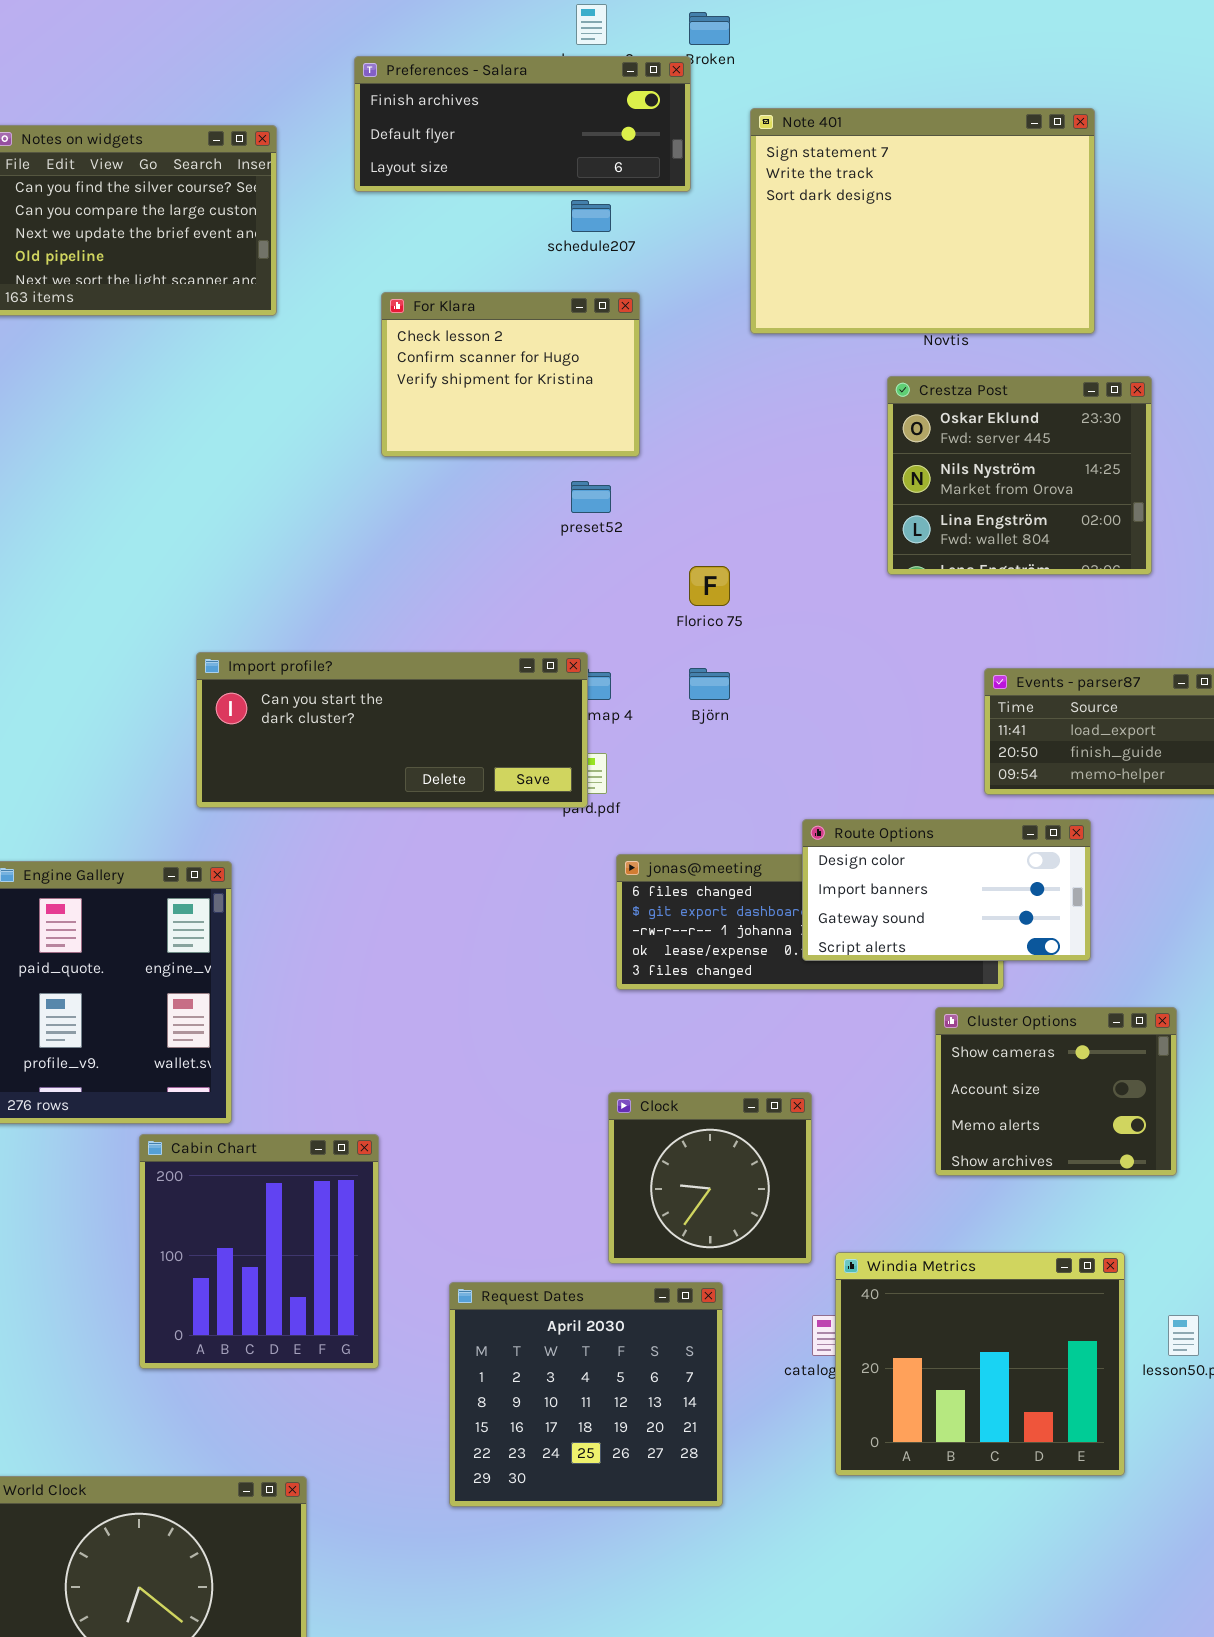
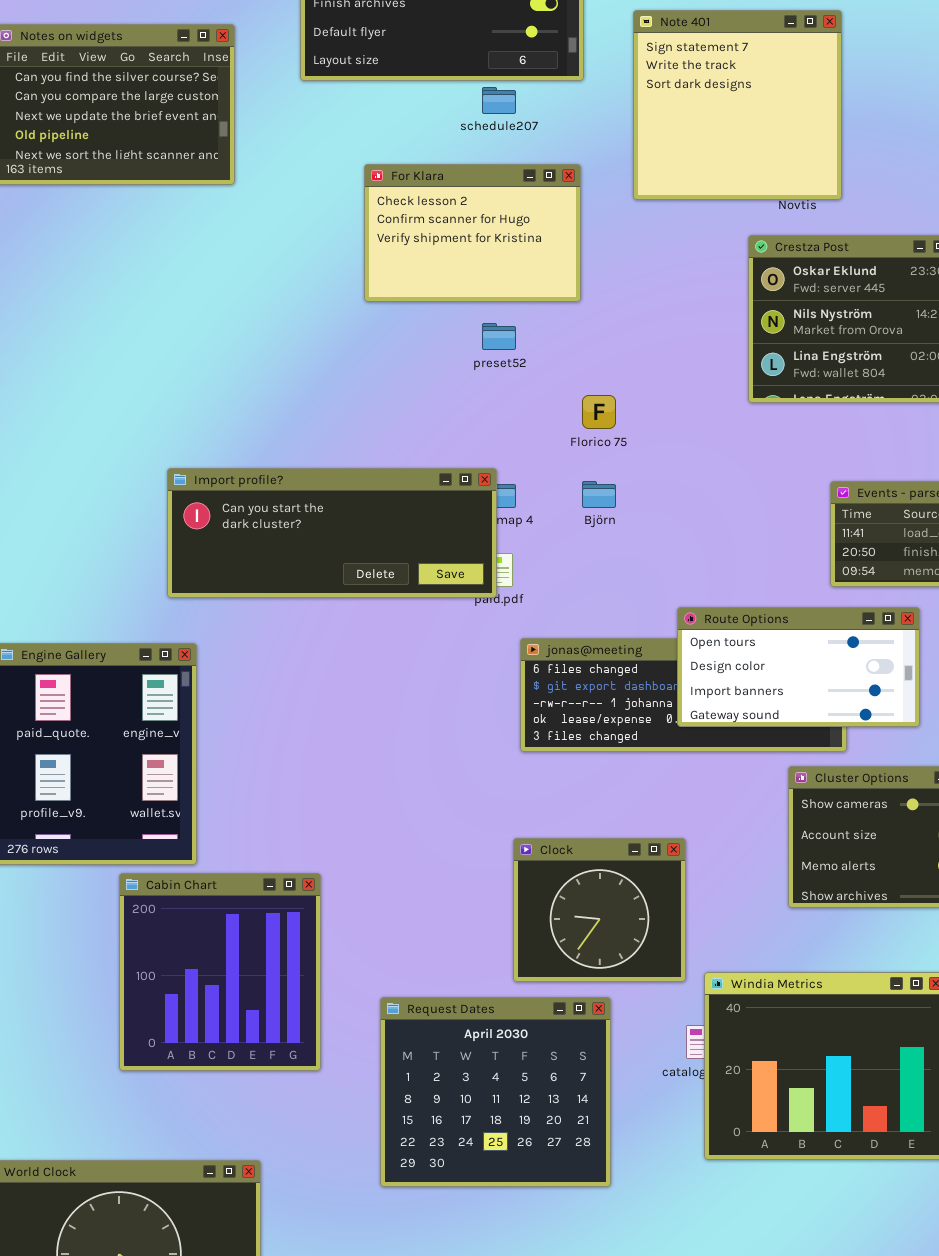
Note 401: [750,108,1095,334] -> [633,10,842,200], resized
For Klara: [381,292,640,457] -> [364,164,581,302], moved
Route Options: [802,819,1091,961] -> [677,607,920,727], scrolled up 1 row

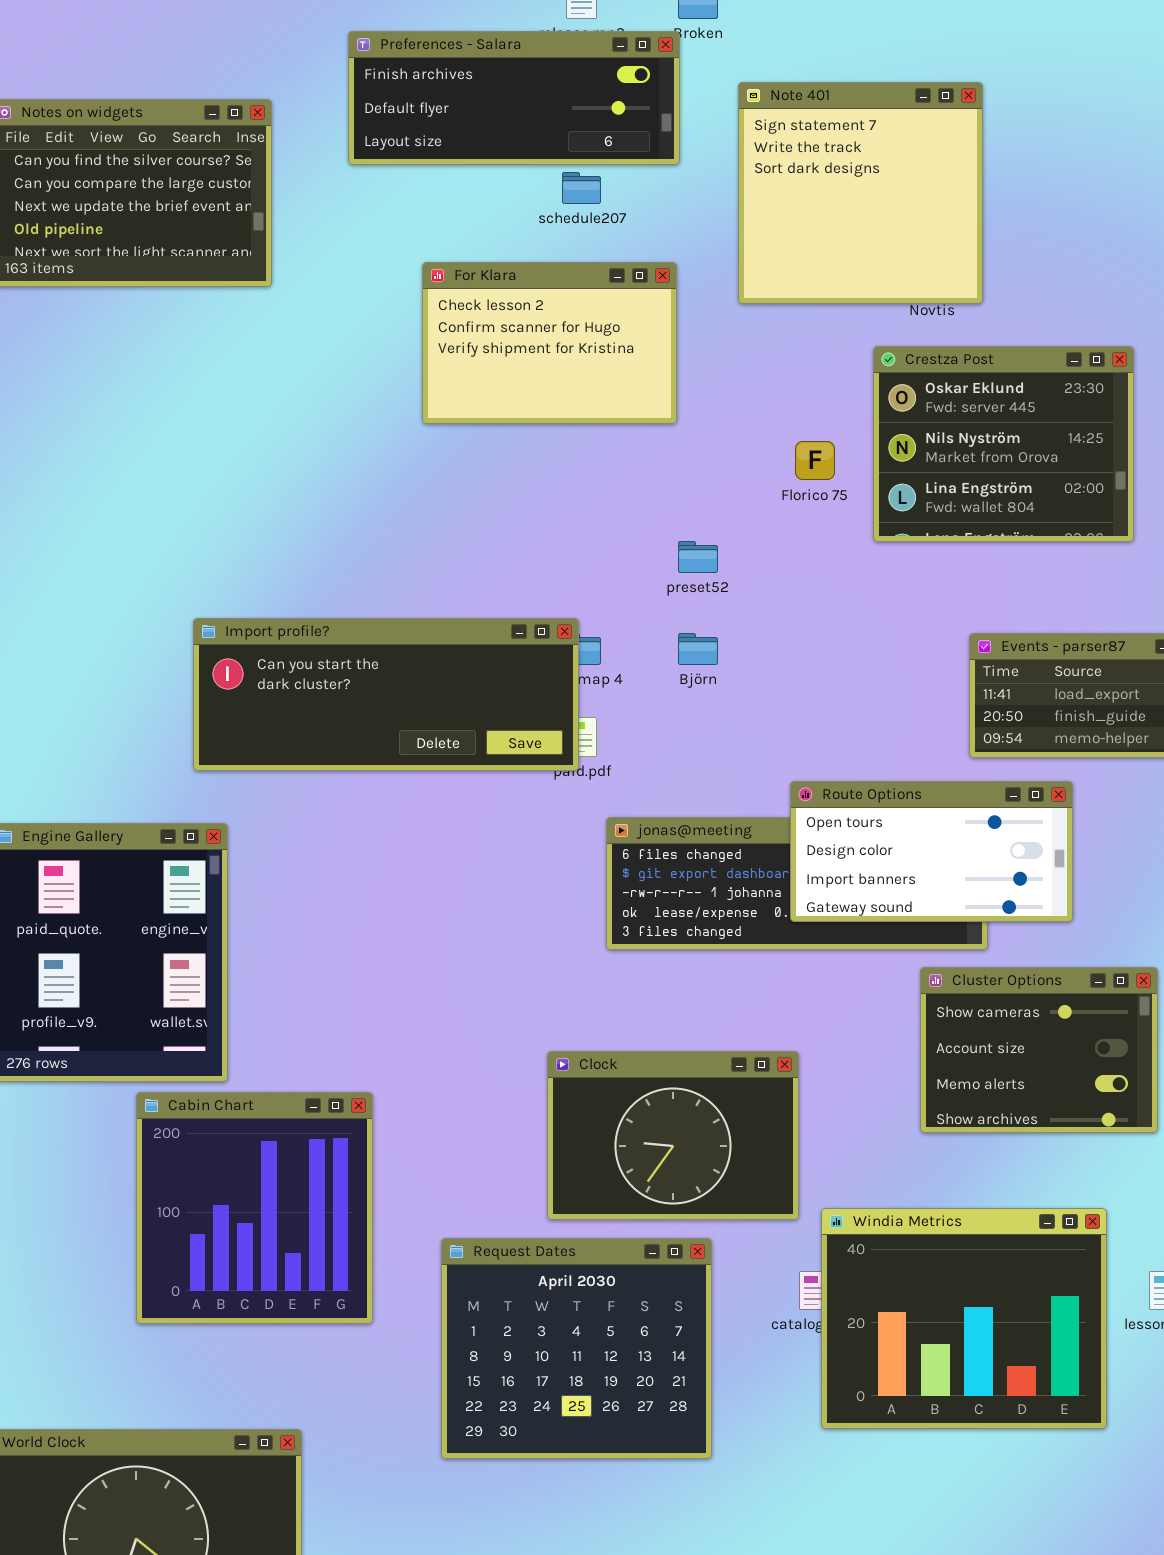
preset52: [482,323,516,350] -> [678,541,718,573], moved
Florico 75: [582,395,616,429] -> [795,441,835,480], moved
Clock: [513,838,686,982] -> [547,1051,799,1220], resized

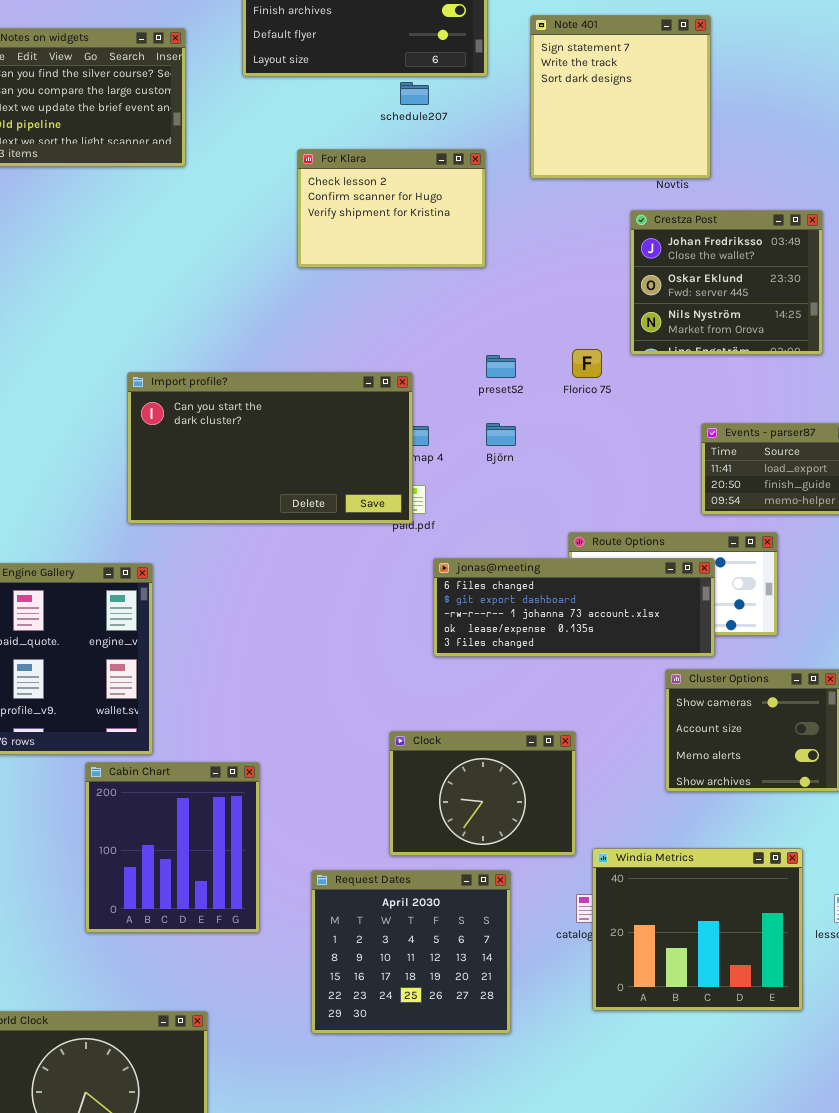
Crestza Post: [873,346,1134,542] -> [630,210,823,355], scrolled up 1 row
Florico 75: [795,441,835,480] -> [572,349,602,378], moved
Import profile?: [193,618,579,771] -> [127,372,413,524], resized
jonas@meeting: [606,817,988,950] -> [433,558,715,657], raised

